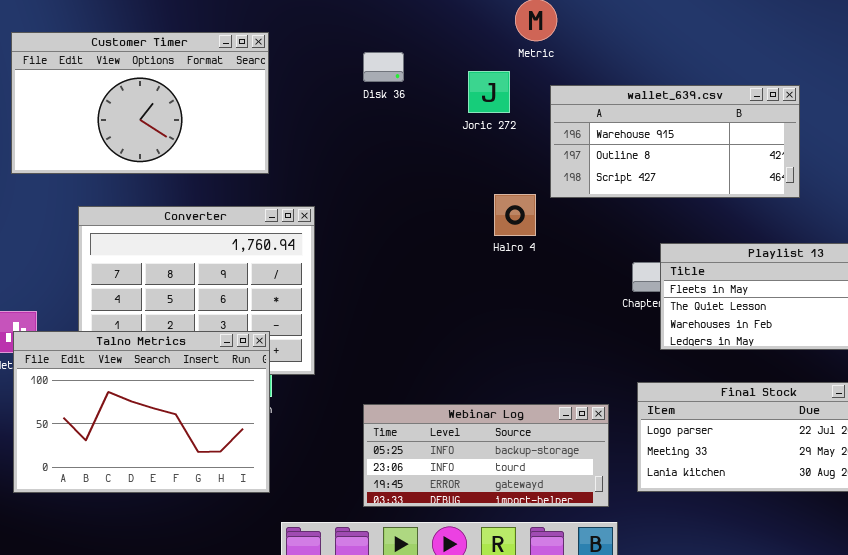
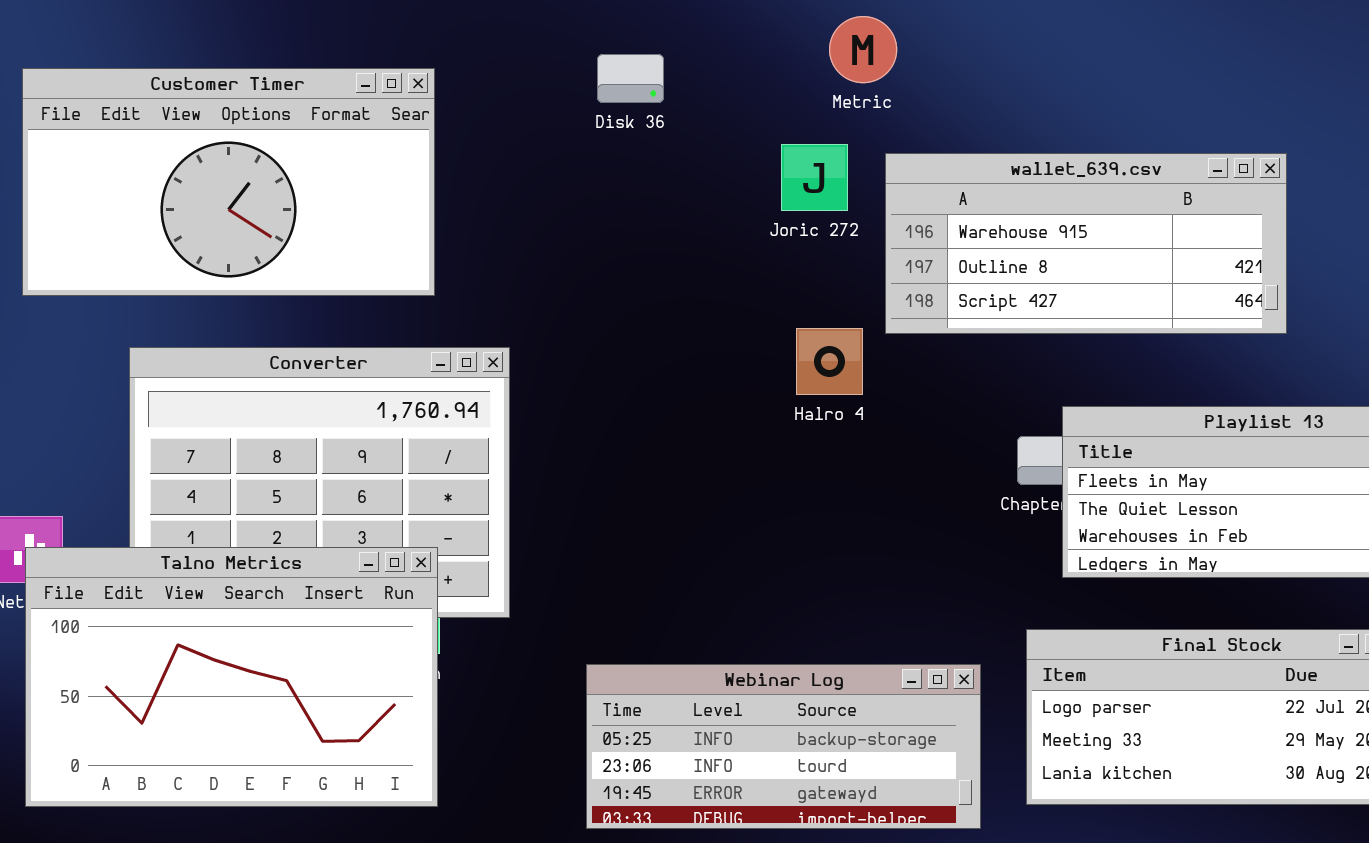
Disk 36: [363,52,404,82] -> [597,54,664,103], moved
Joric 272: [468,71,510,113] -> [781,144,848,211], moved

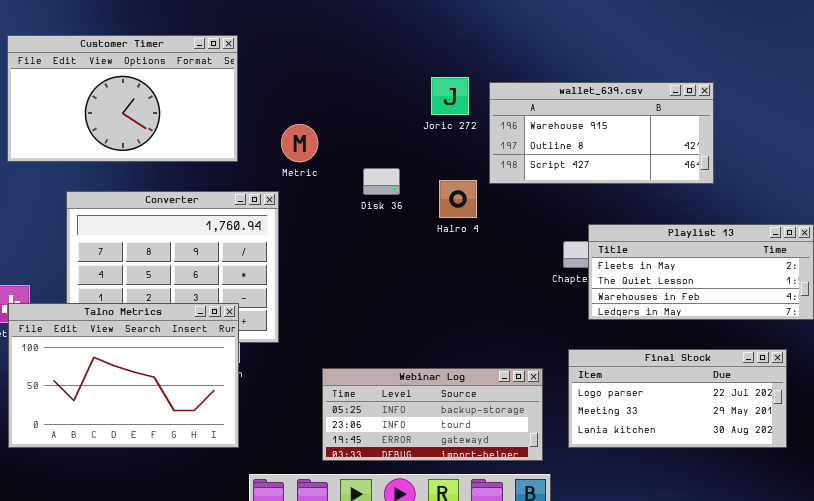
Metric: [829,16,897,83] -> [281,124,318,162], moved
Disk 36: [597,54,664,103] -> [363,168,400,195], moved

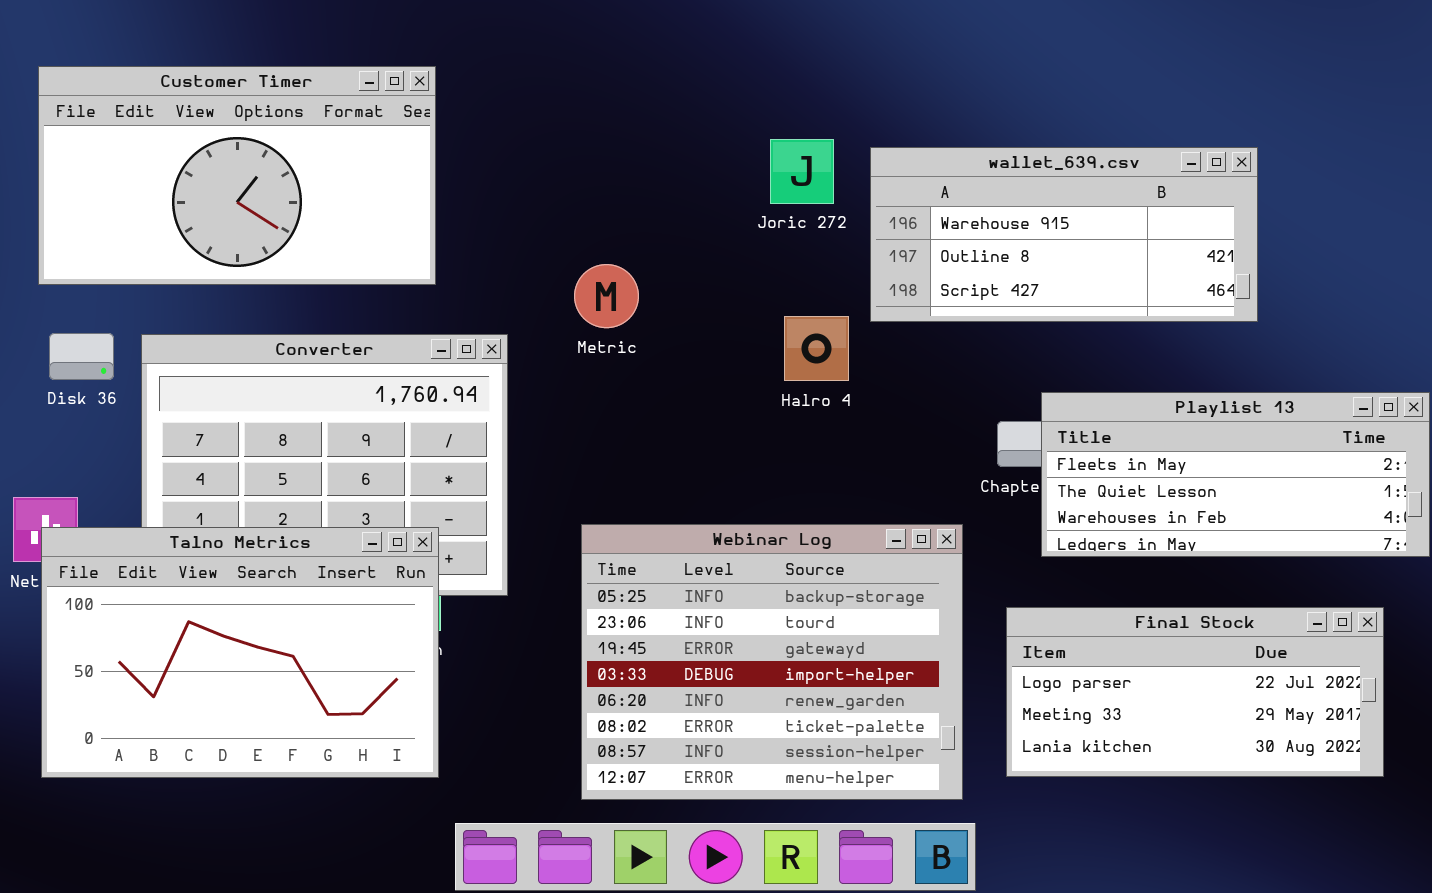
Metric: [281,124,318,162] -> [574,264,639,328], moved
Disk 36: [363,168,400,195] -> [49,333,114,380], moved
Webinar Log: [322,368,543,461] -> [581,524,963,800], resized

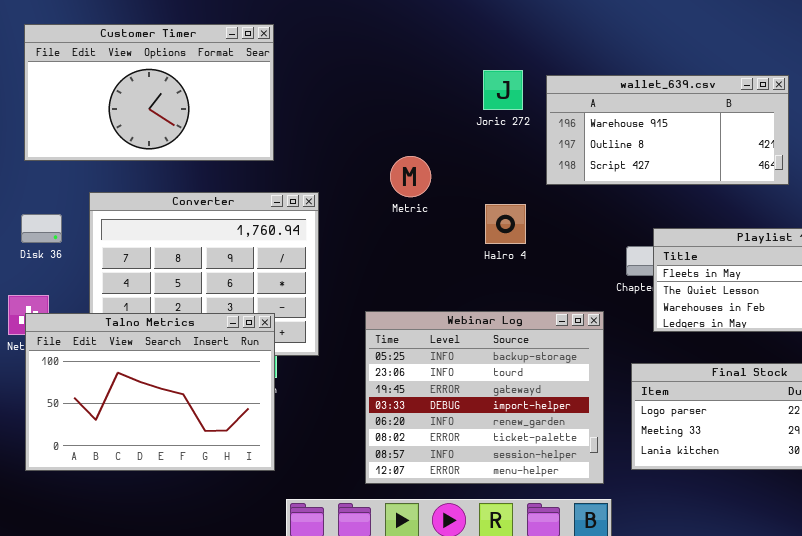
Metric: [574,264,639,328] -> [390,156,431,197], moved
Halro 4: [784,316,849,381] -> [485,204,526,244], moved
Disk 36: [49,333,114,380] -> [21,214,62,243], moved

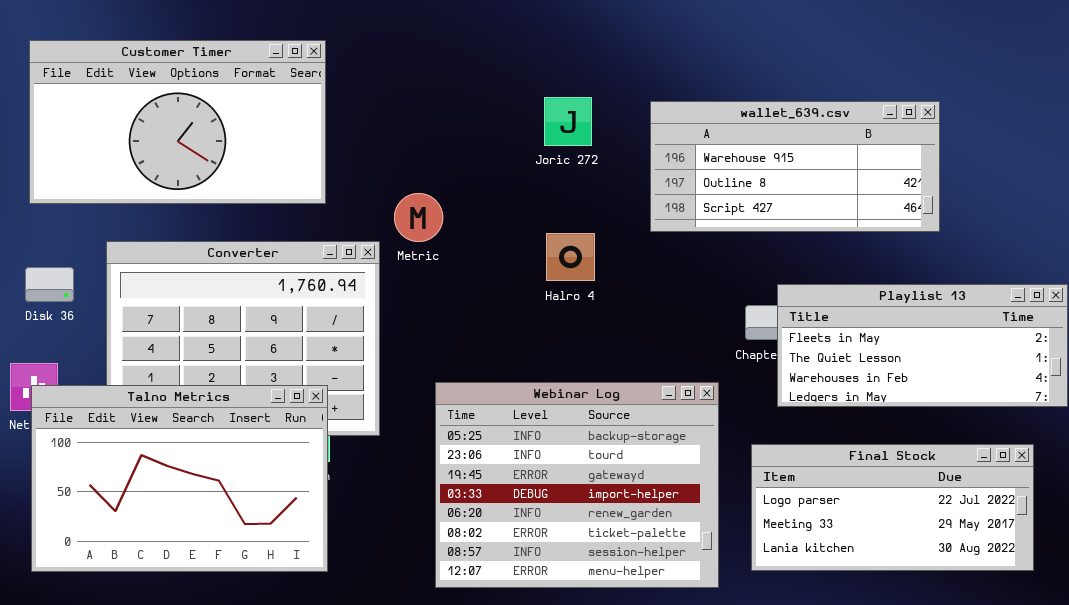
Joric 272: [483,70,523,110] -> [544,97,592,146], moved
Metric: [390,156,431,197] -> [394,193,443,242], moved
Halro 4: [485,204,526,244] -> [546,233,595,281], moved

